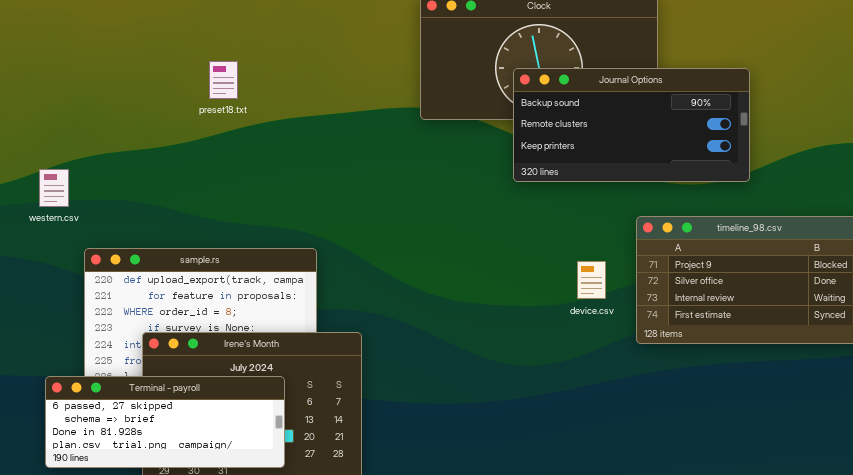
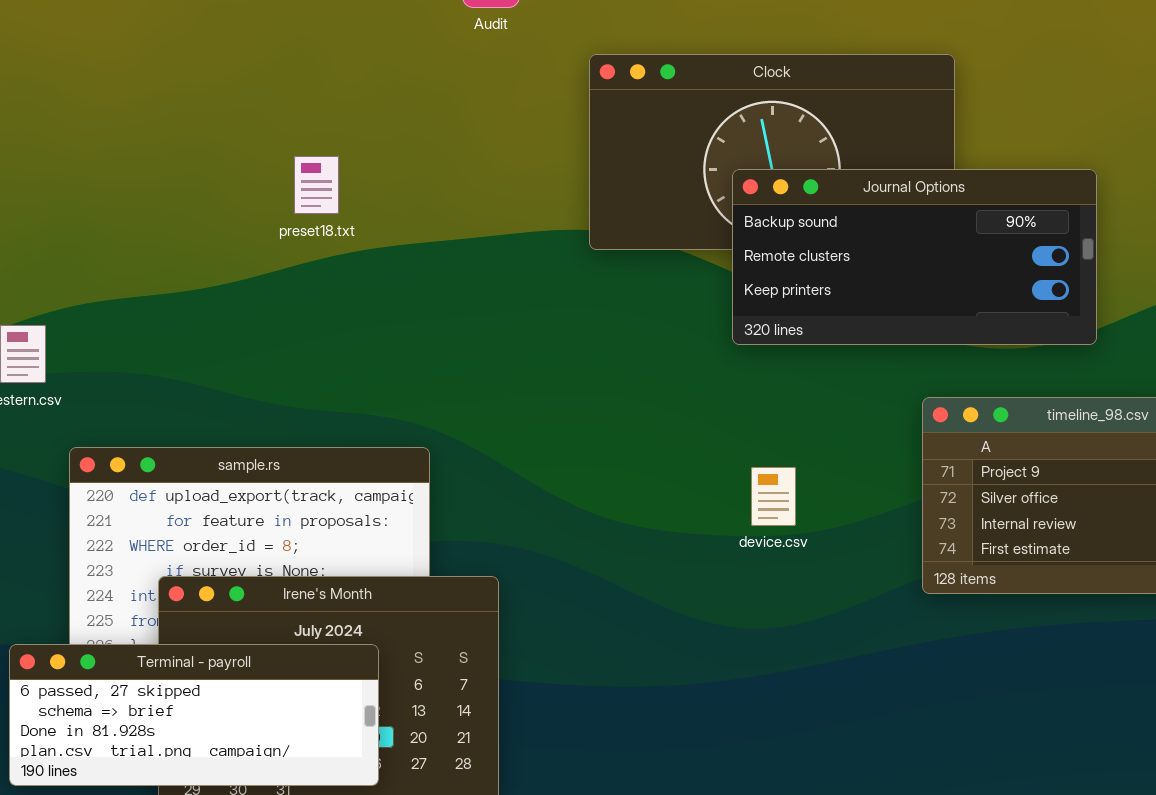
preset18.txt: [209,61,238,99] -> [294,156,339,214], moved
device.csv: [577,261,606,299] -> [751,467,796,526], moved

